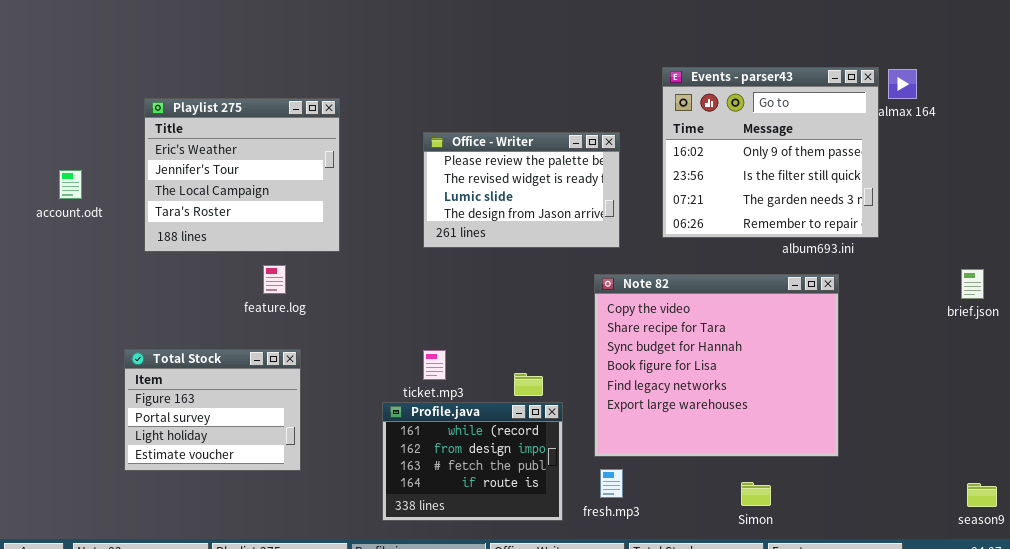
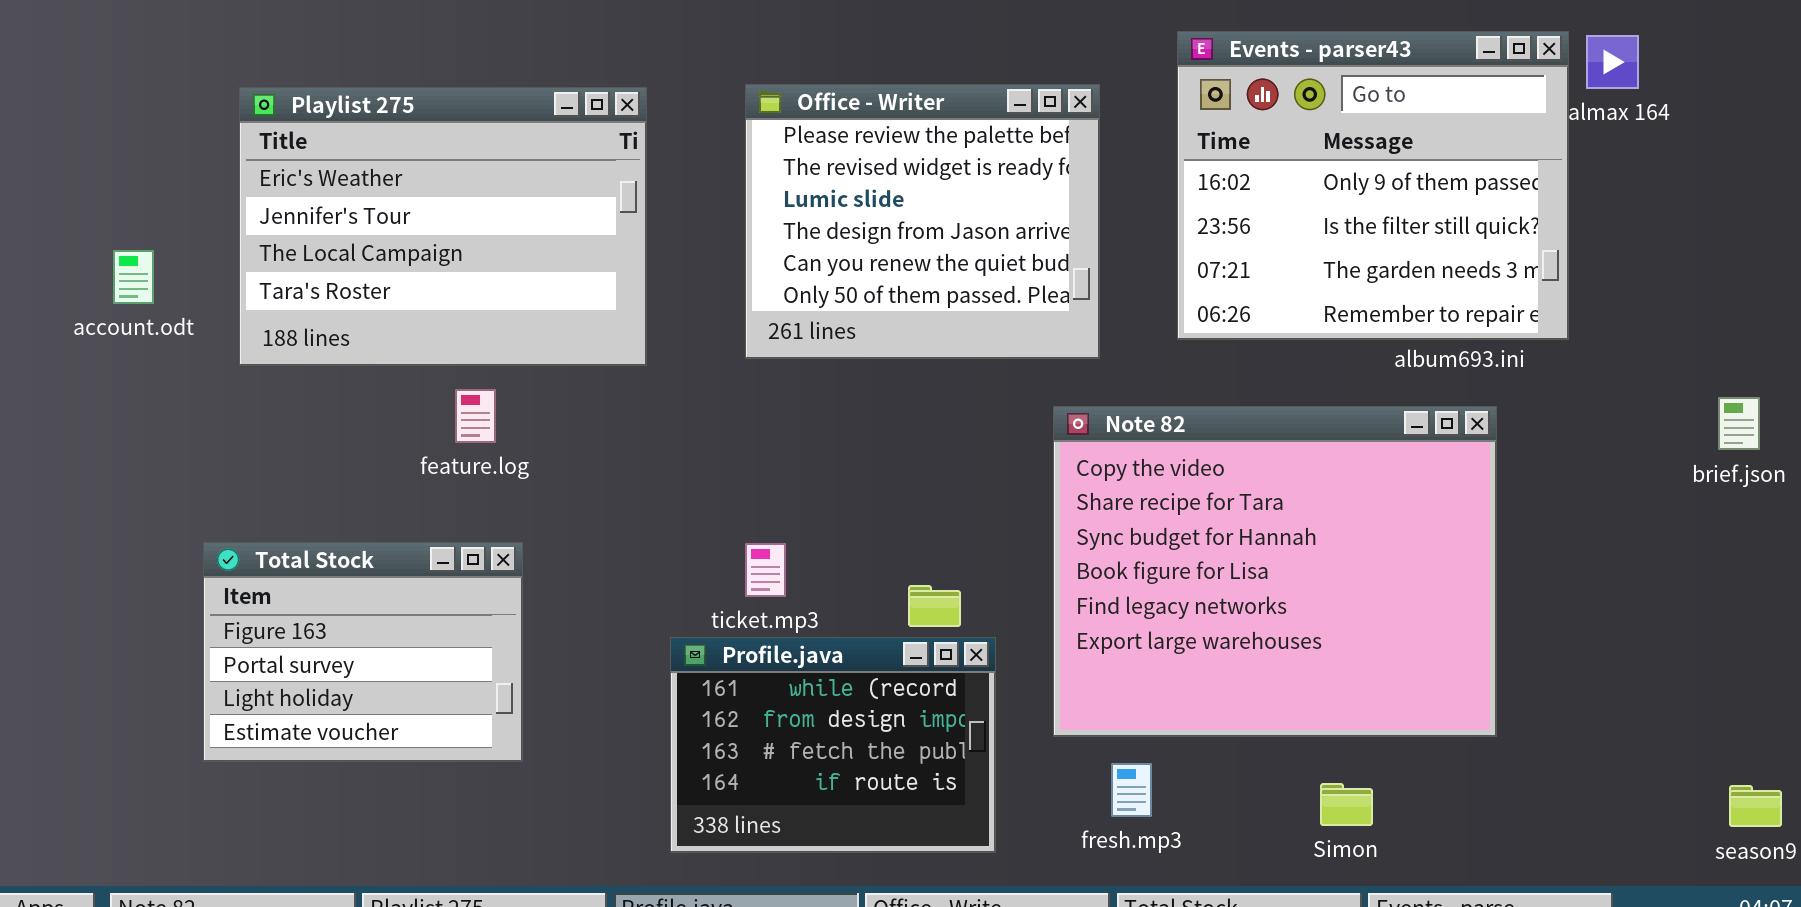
Playlist 275: [144,98,340,252] -> [239,87,647,366], resized
Office - Writer: [423,132,620,248] -> [745,84,1100,359], resized
account.odt: [59,170,82,199] -> [113,250,154,304], moved
fresh.mp3: [600,469,623,498] -> [1111,763,1152,817], moved

